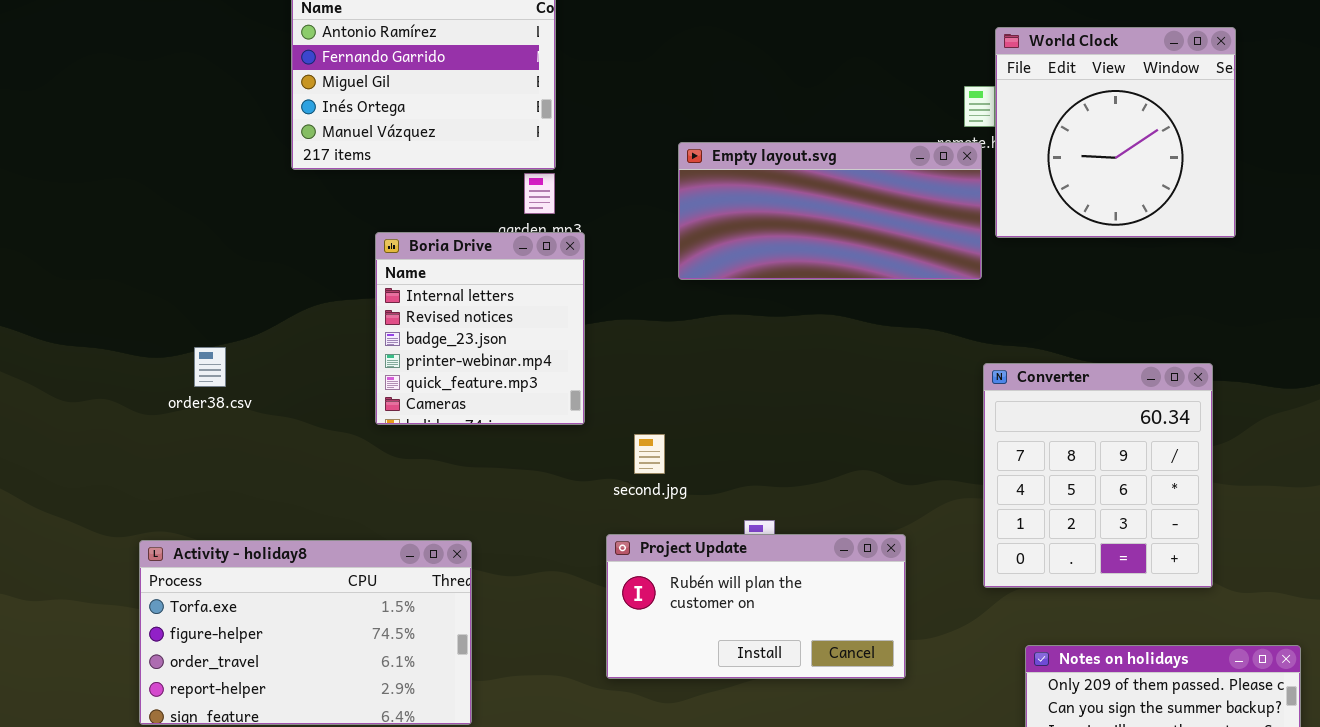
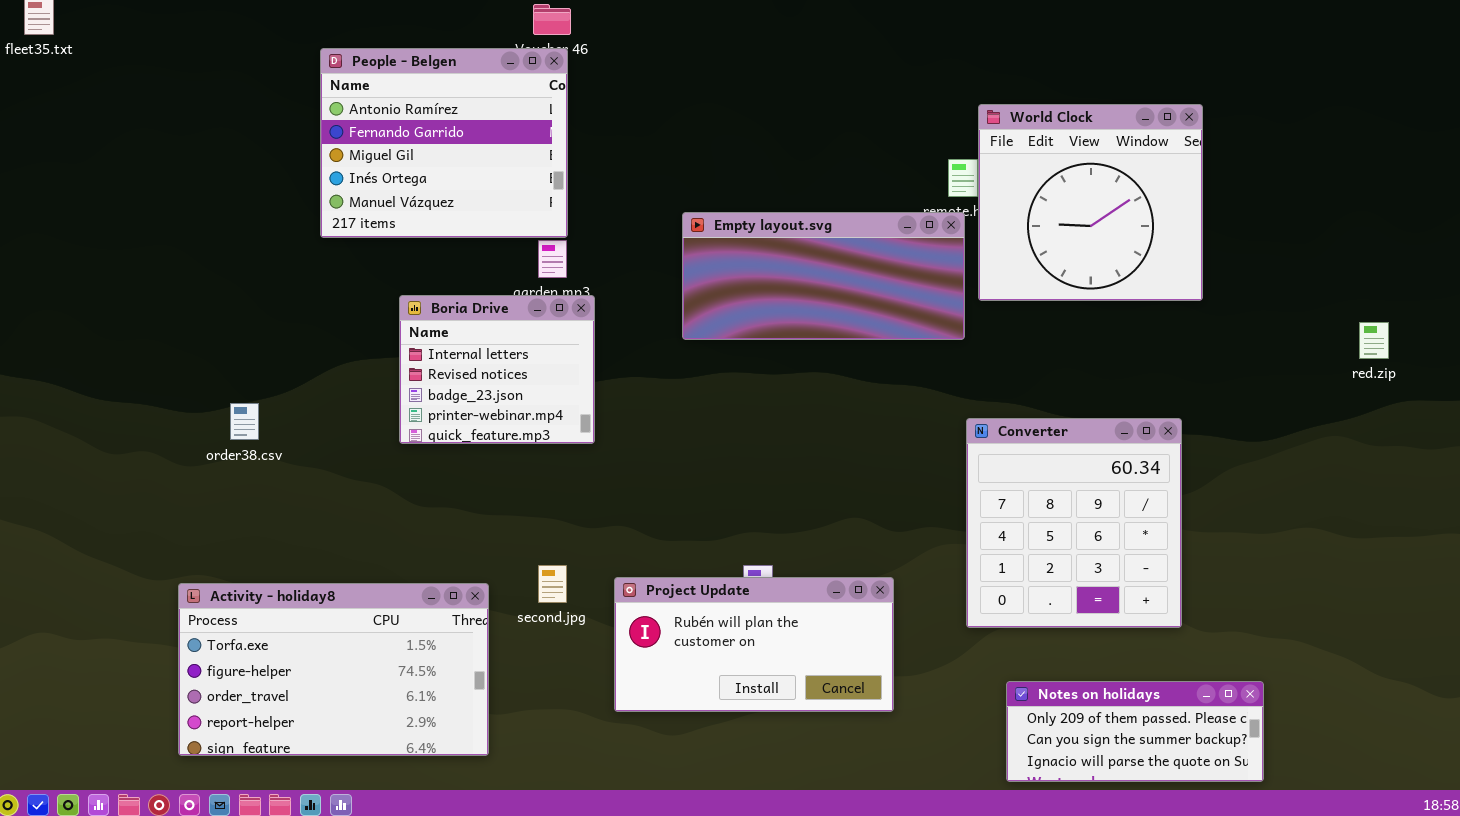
Boria Drive: [375,232,585,425] -> [399,295,595,444], resized
second.jpg: [634,434,665,474] -> [538,565,567,603], moved

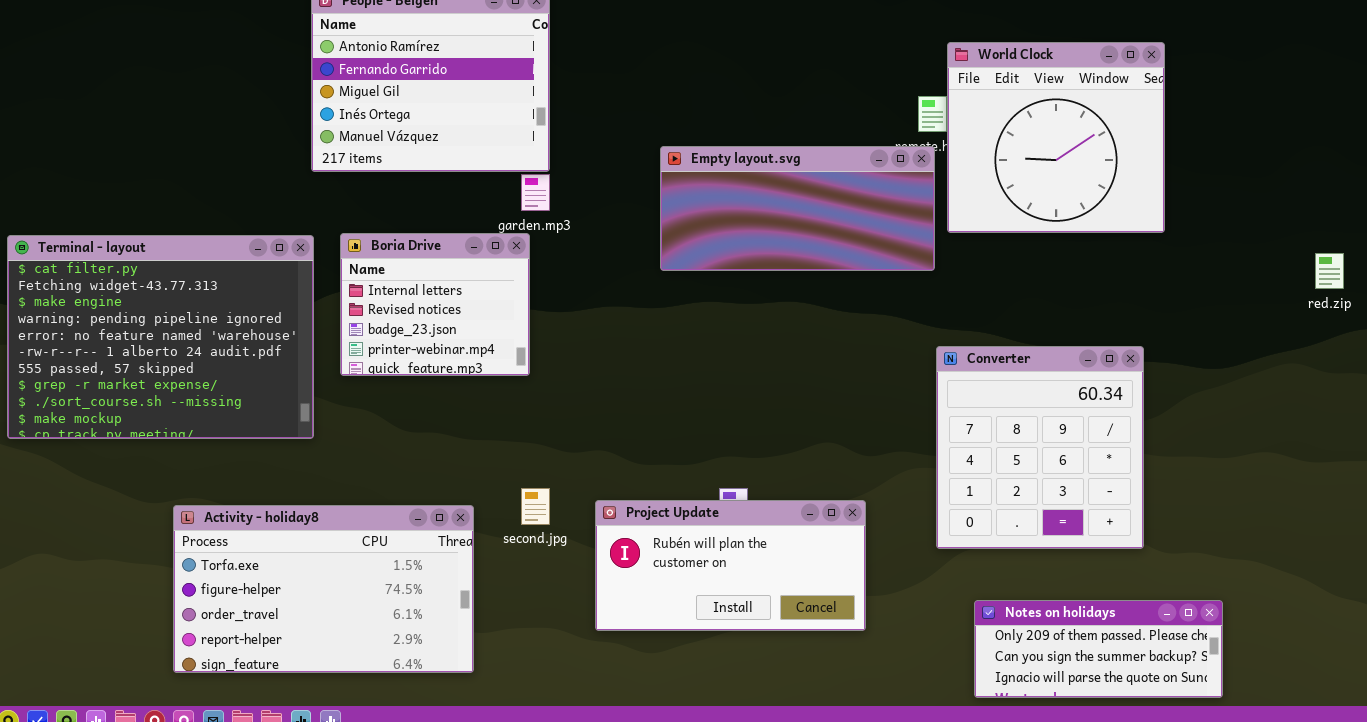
Boria Drive: [399,295,595,444] -> [340,233,530,376], moved
Terminal - layout: none -> [7,235,314,439], opened

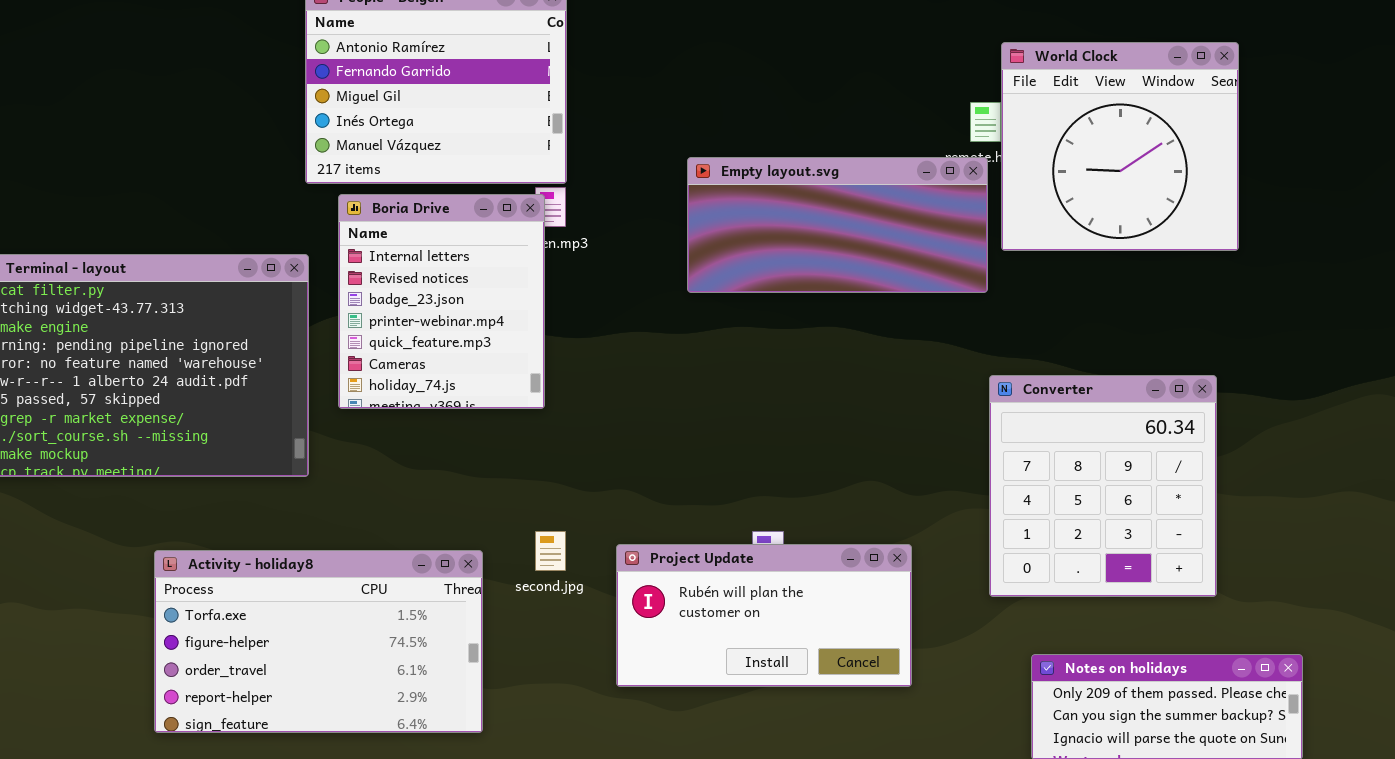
Boria Drive: [340,233,530,376] -> [338,194,545,409], resized

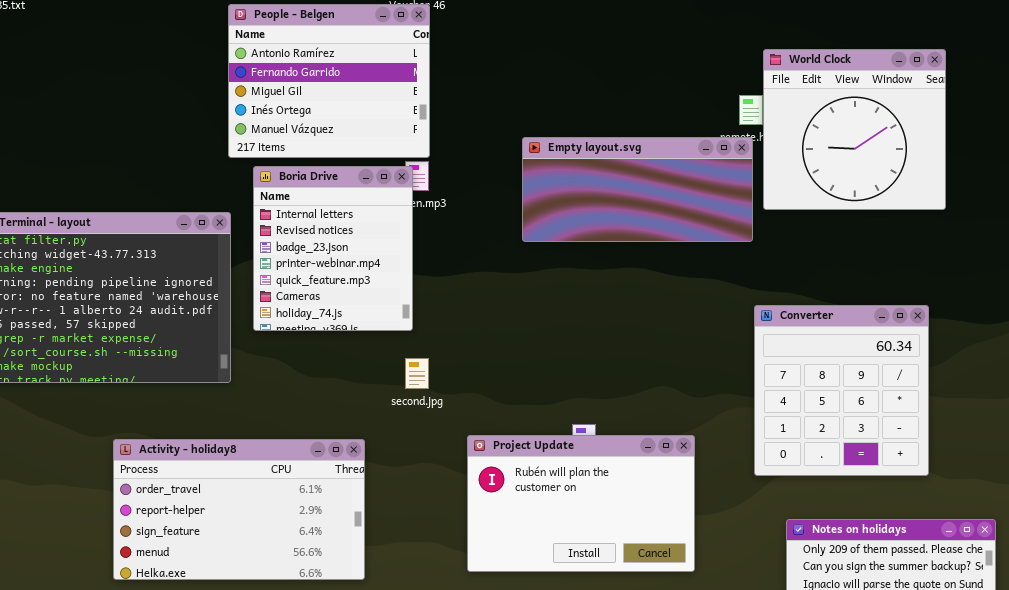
second.jpg: [535,531,566,571] -> [405,358,429,389], moved
Project Update: [616,544,912,687] -> [467,435,695,572], resized
Activity - holiday8: [154,550,483,733] -> [113,439,365,580], scrolled down 2 rows

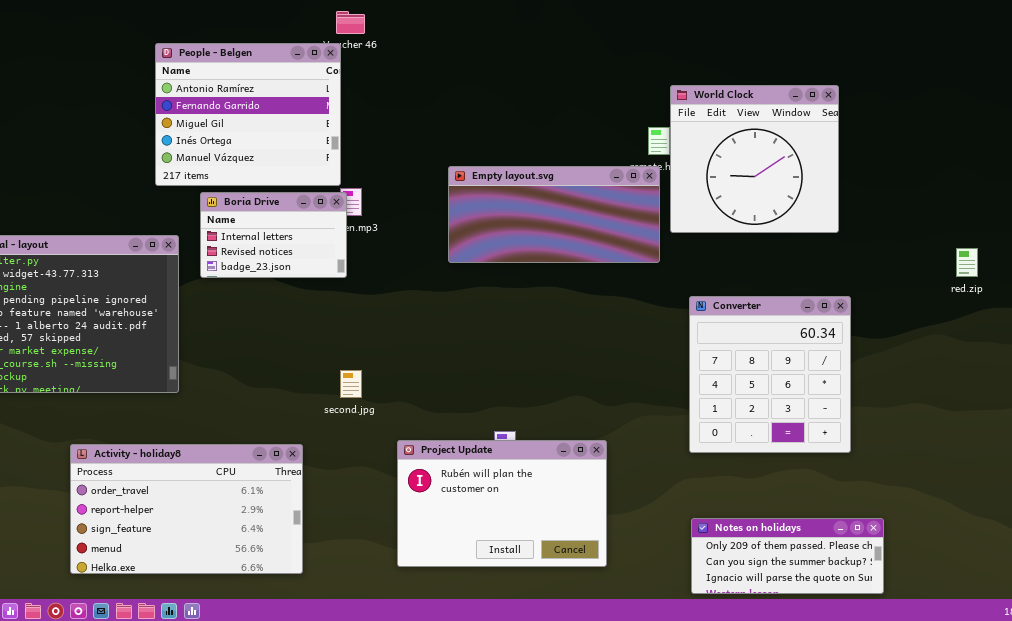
People - Belgen: [228,4,430,158] -> [155,43,341,186], moved
Boria Drive: [253,166,413,331] -> [200,192,347,278], resized
Converter: [754,305,929,476] -> [689,296,851,453], moved

